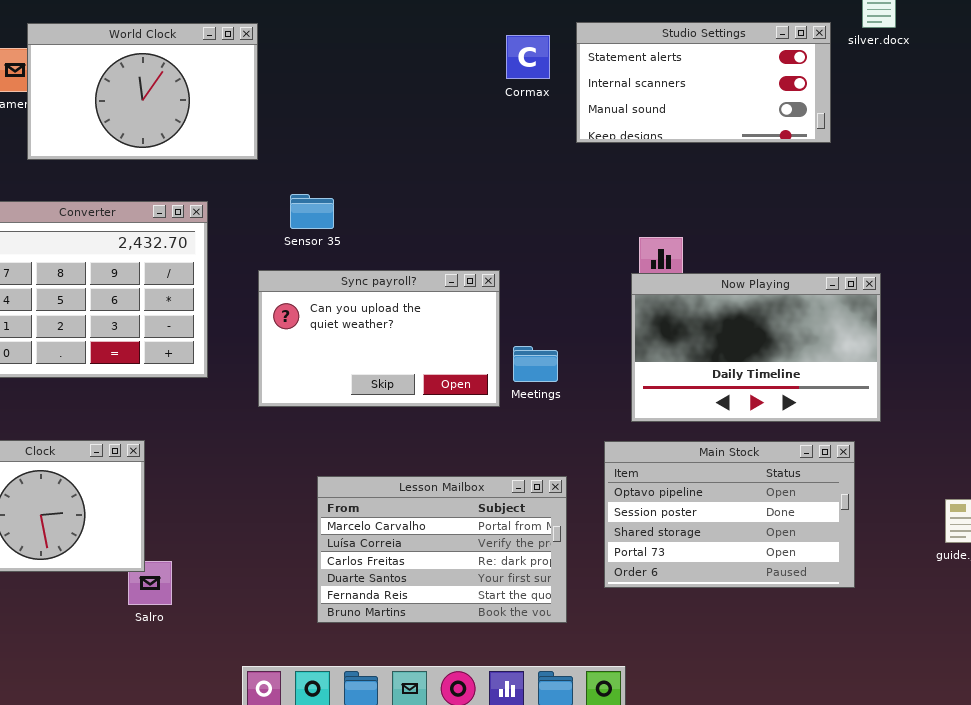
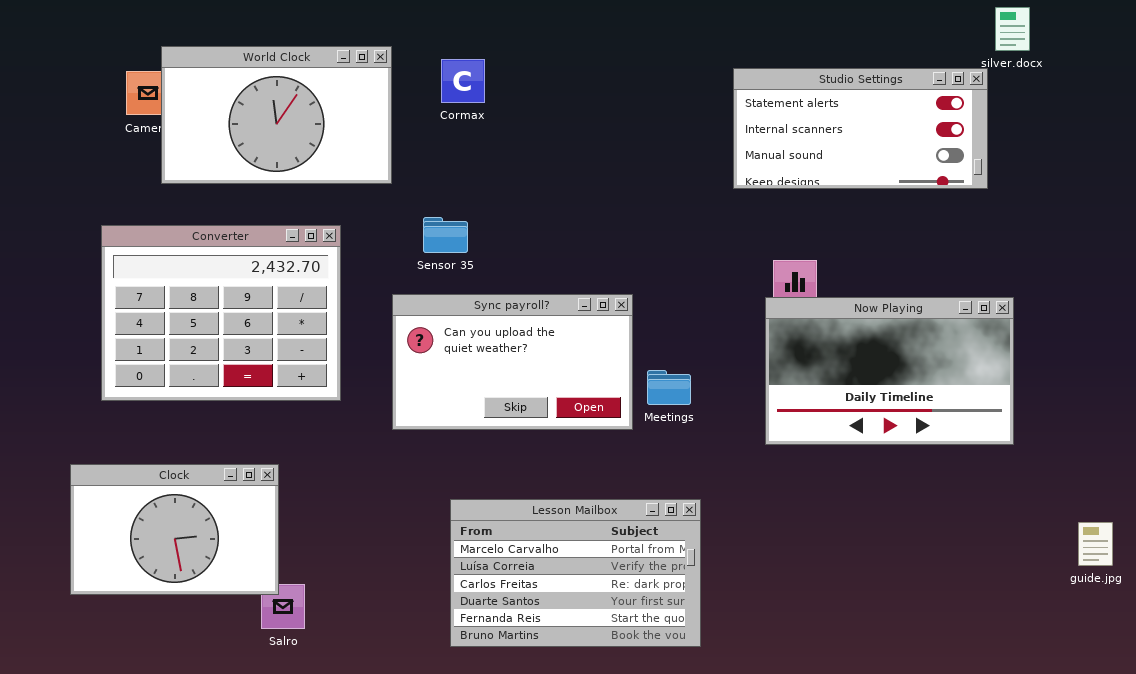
Studio Settings: [576,22,831,143] -> [733,68,988,189], moved
Cormax: [506,35,550,79] -> [441,59,485,103], moved
Main Stock: [604,441,855,588] -> none, closed

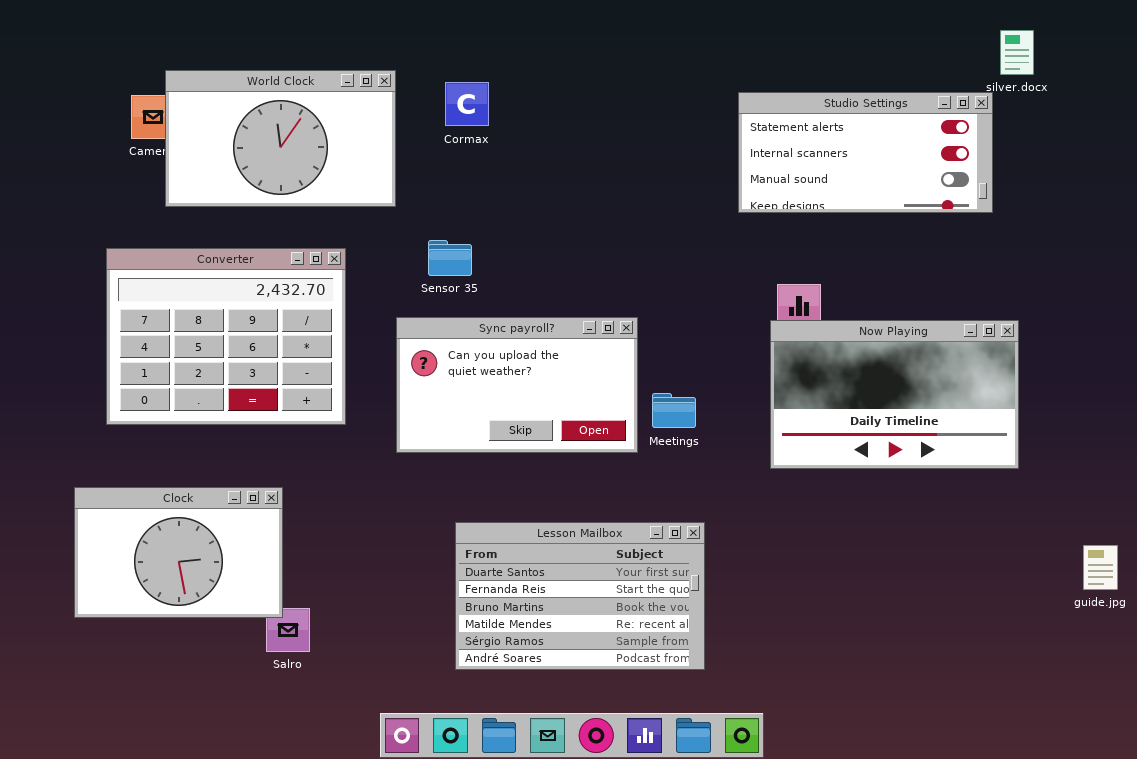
Lesson Mailbox: [450,499,701,647] -> [455,522,705,670], scrolled down 3 rows

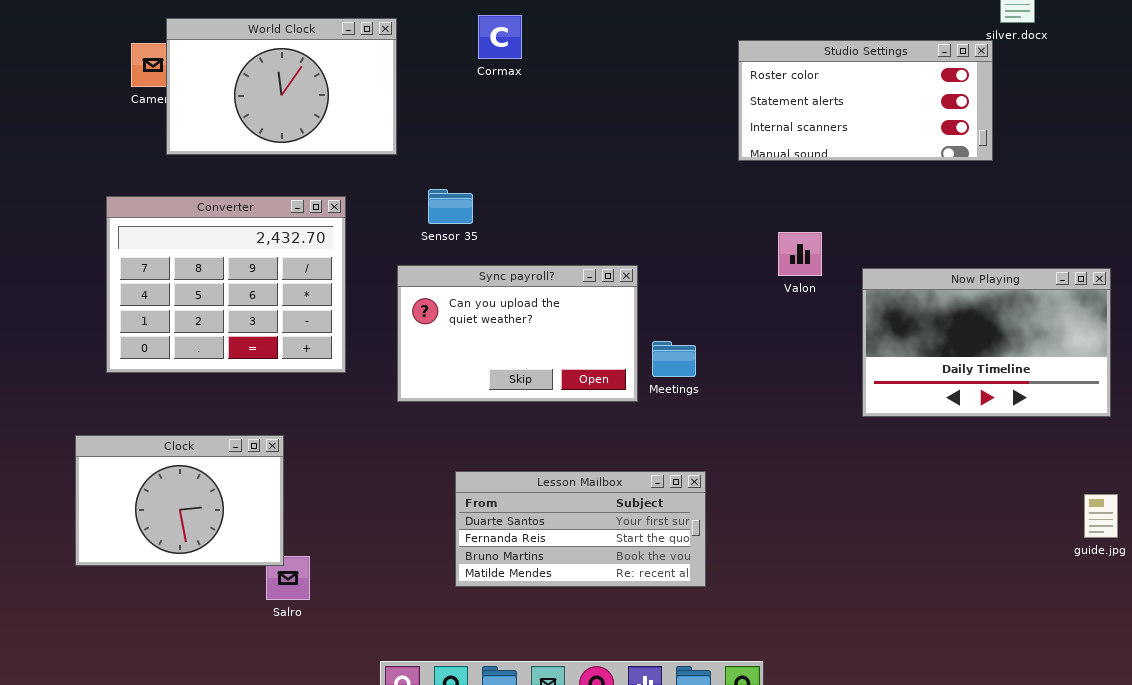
Cormax: [445,82,489,126] -> [478,15,522,59], moved
Studio Settings: [738,92,993,213] -> [738,40,993,161], scrolled up 1 row
Now Playing: [770,320,1019,469] -> [862,268,1111,417], moved
Lesson Mailbox: [455,522,705,670] -> [455,471,706,587], resized

